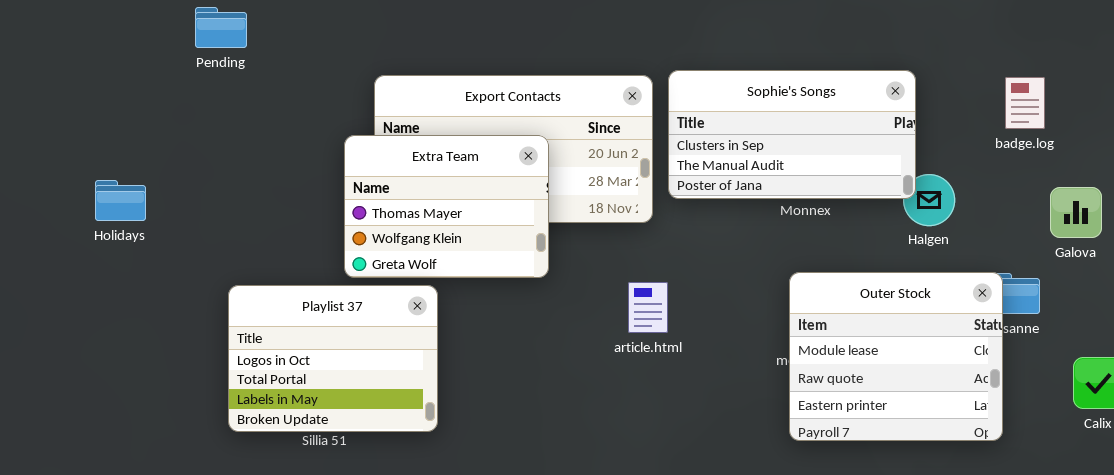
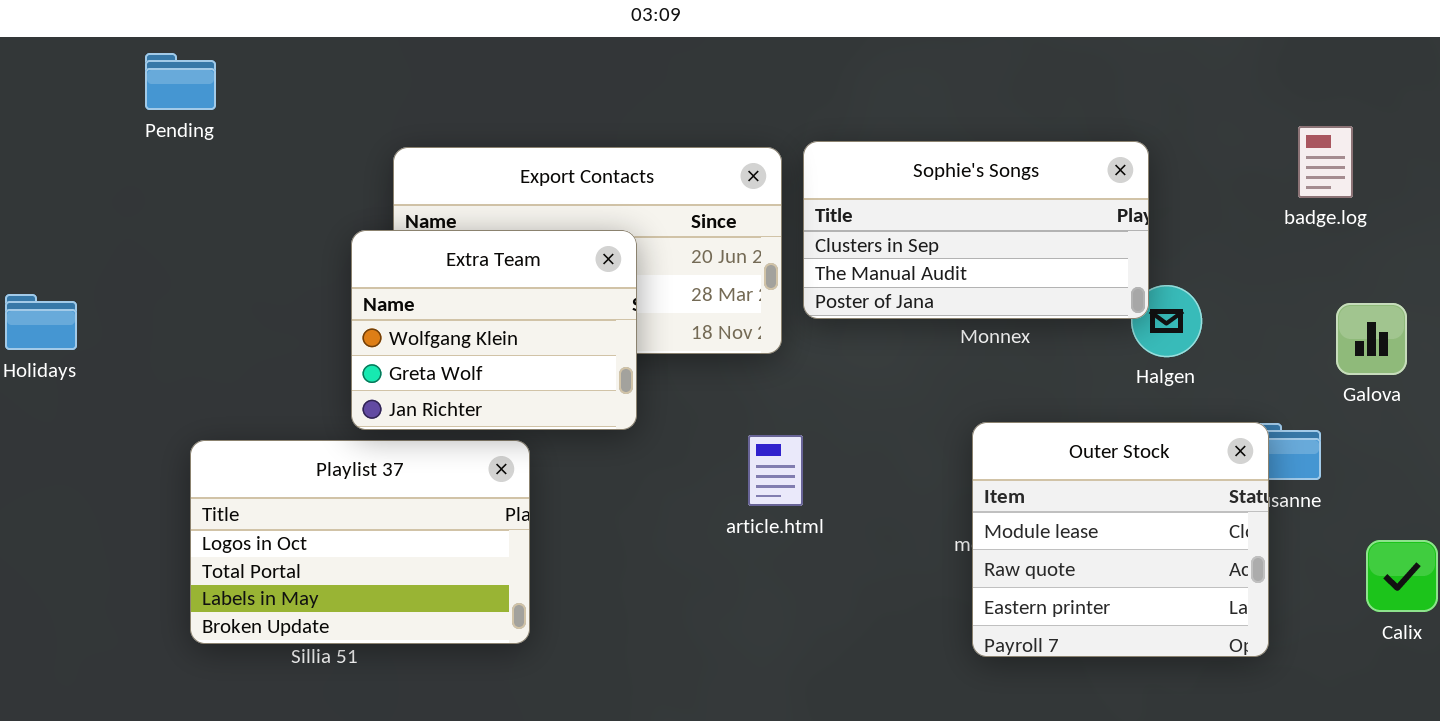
badge.log: [1005,77,1045,129] -> [1298,126,1353,198], moved
Extra Team: [344,135,549,278] -> [351,230,637,430], scrolled down 1 row
Playlist 37: [228,285,438,432] -> [190,440,530,644], resized

